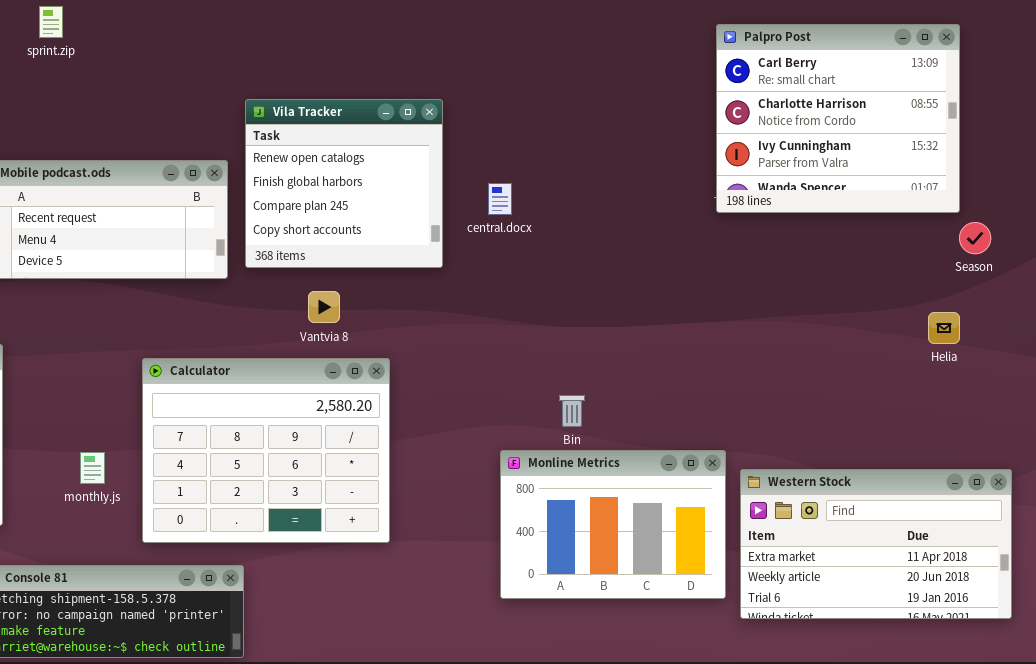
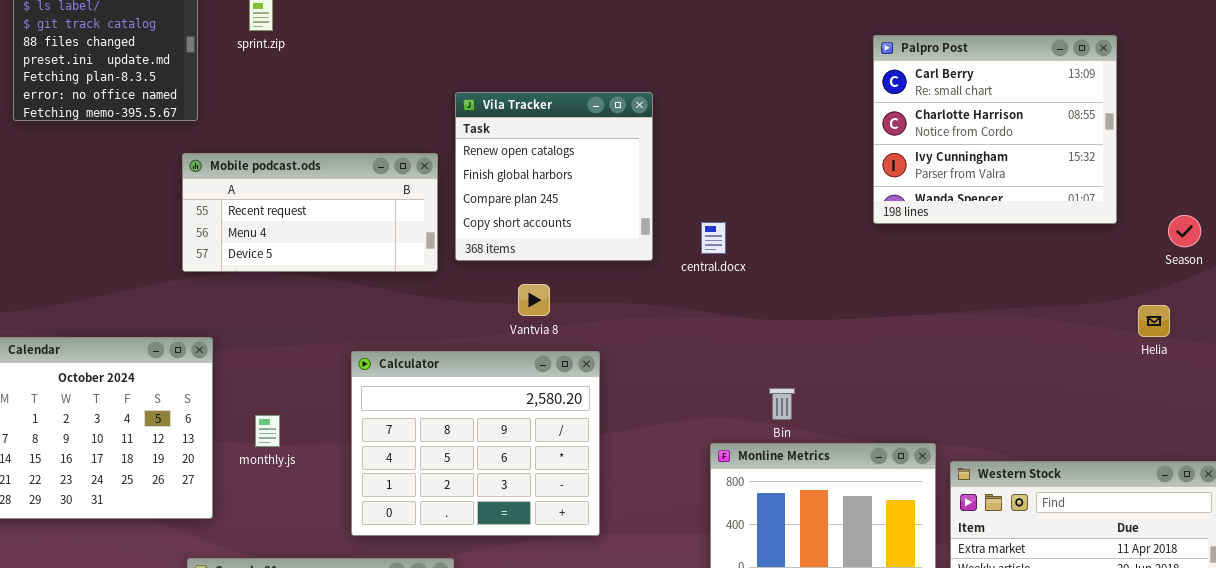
Palpro Post: [716,24,960,213] -> [873,35,1117,224], moved
central.docx: [488,183,512,215] -> [701,222,726,254], moved
monthly.js: [80,452,105,484] -> [255,415,280,447], moved

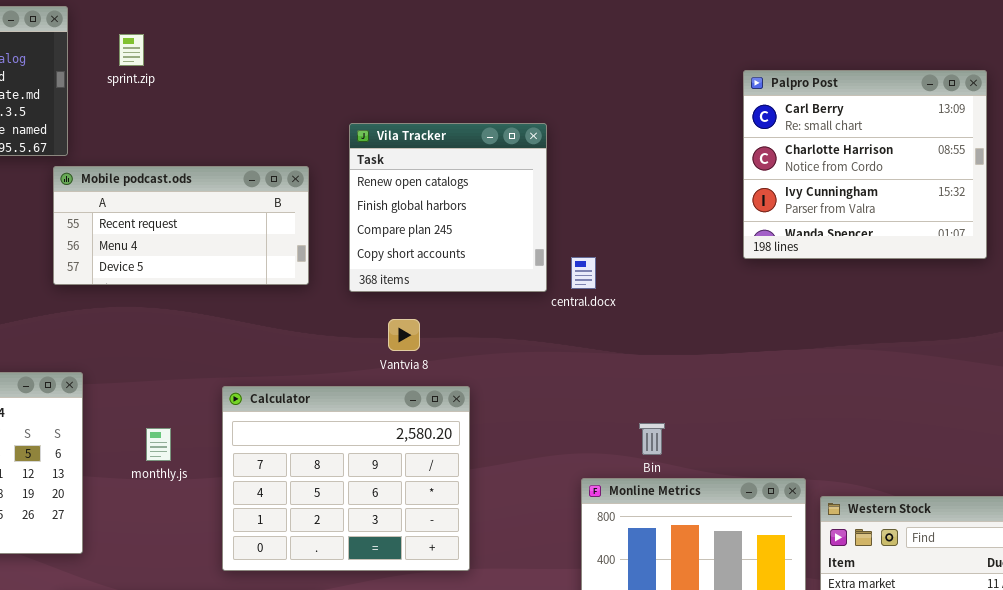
Vila Tracker: [455,92,653,261] -> [349,123,547,292], moved
Mobile podcast.ods: [182,153,438,272] -> [53,166,309,285], moved
monthly.js: [255,415,280,447] -> [146,428,171,461], moved

